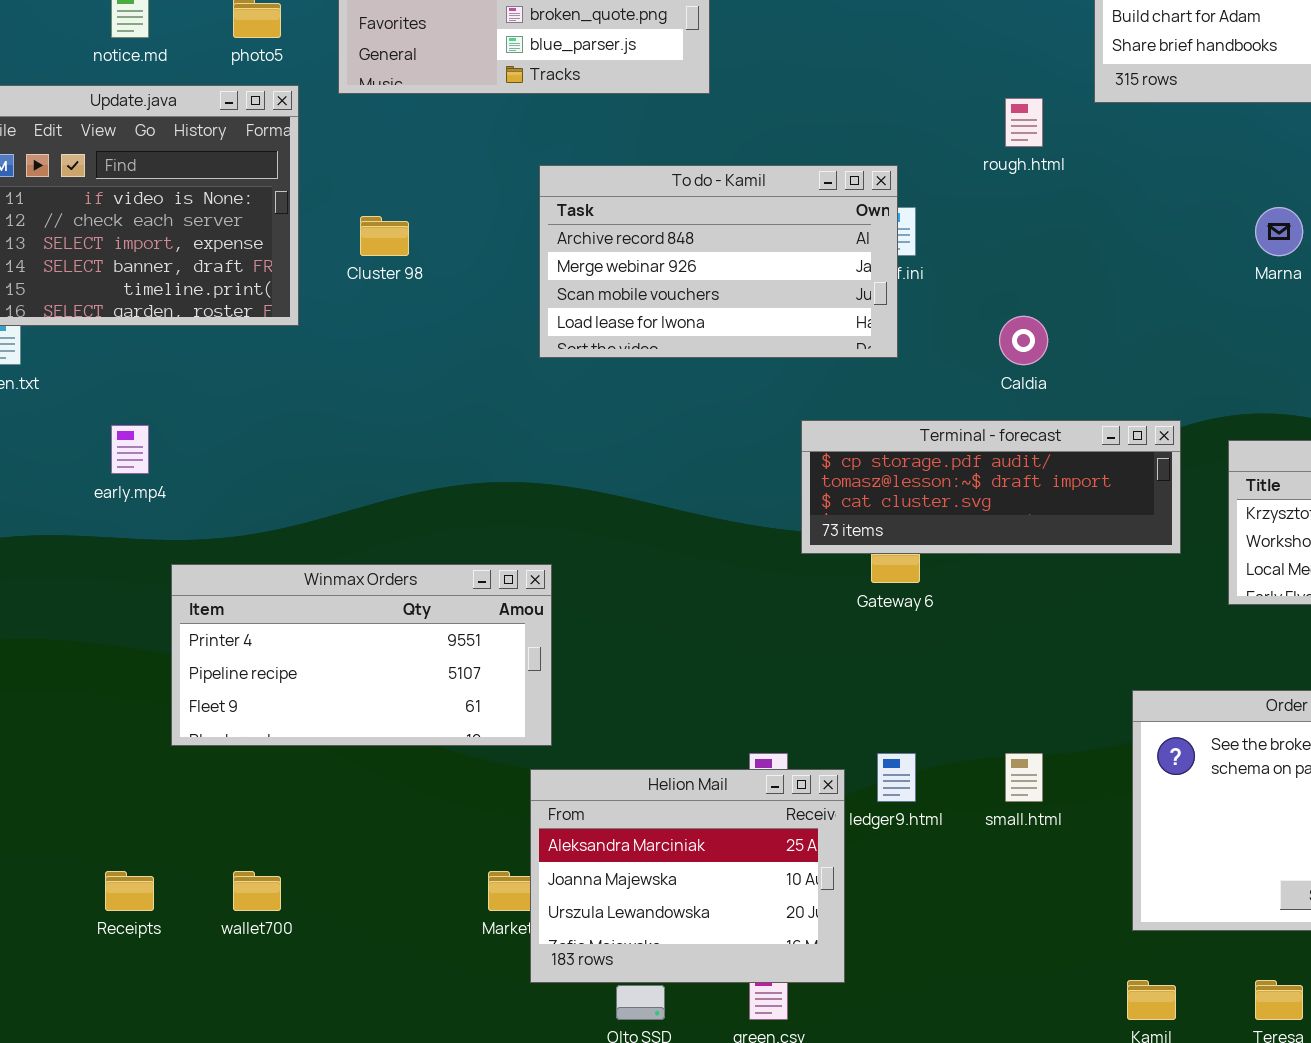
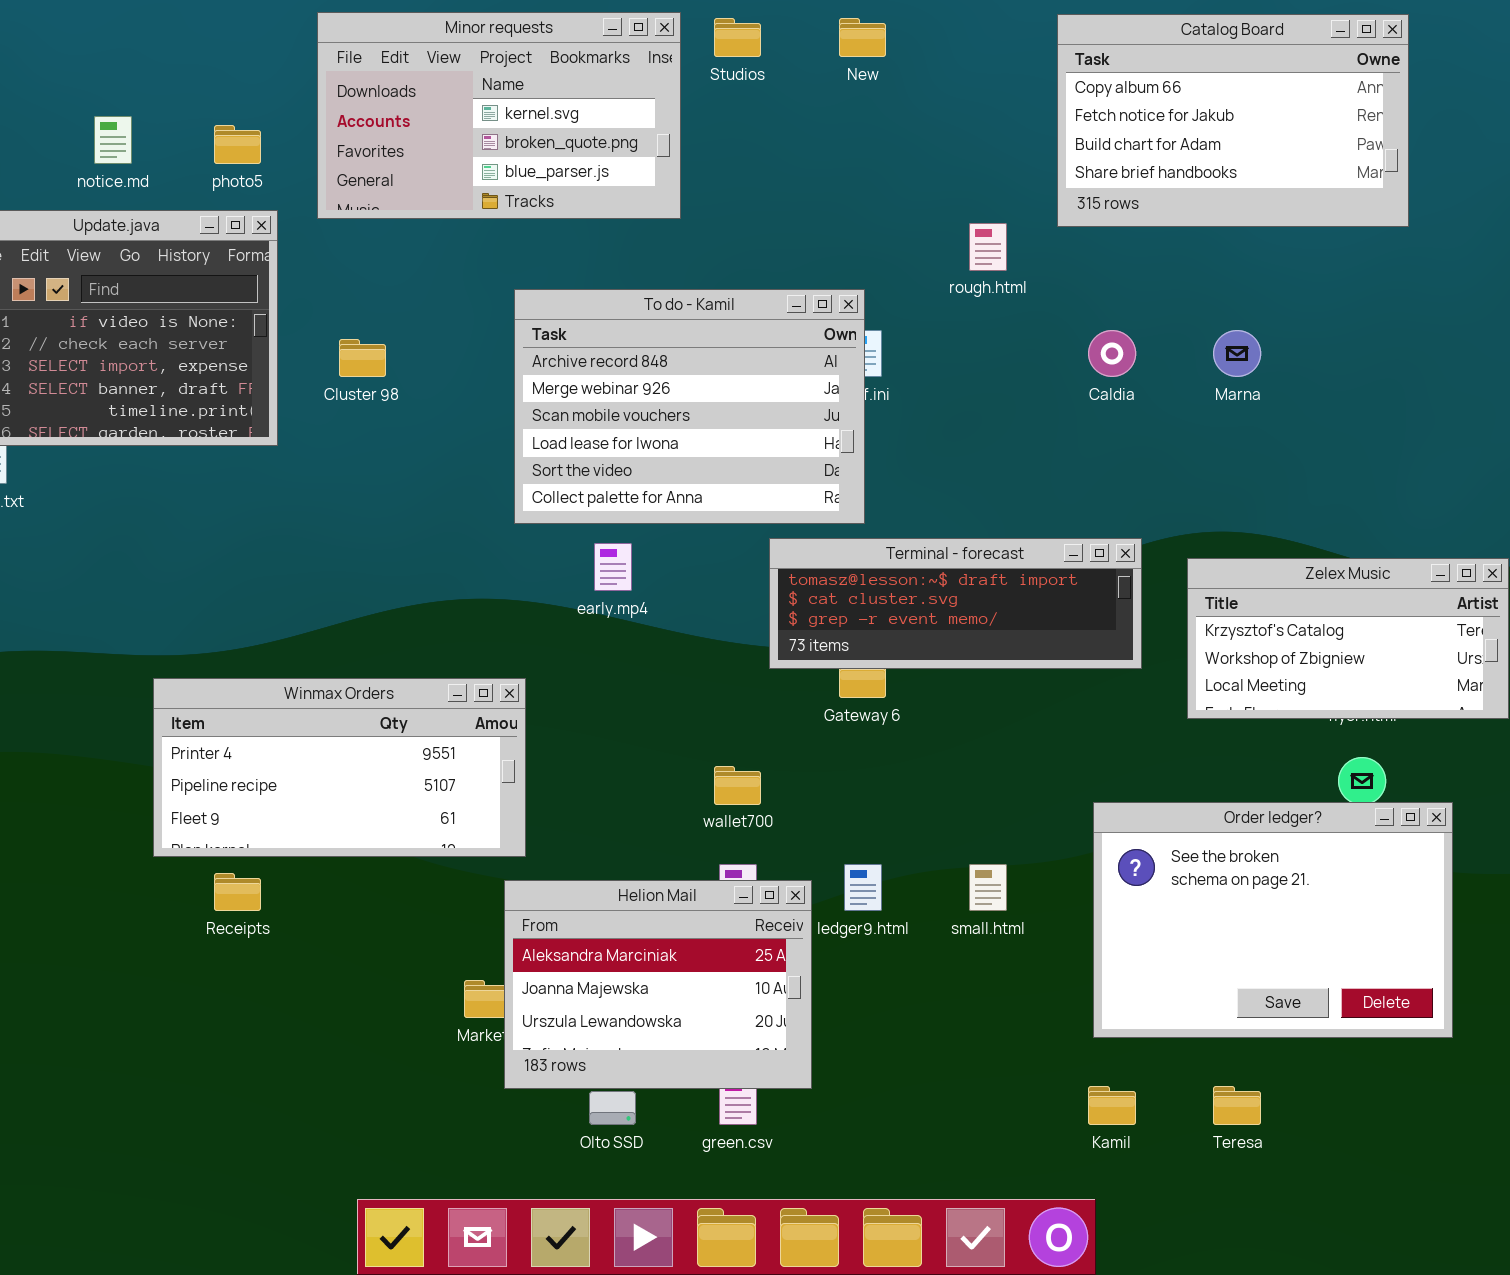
To do - Kamil: [539,165,898,358] -> [514,289,865,524], resized
Caldia: [999,316,1048,365] -> [1088,330,1136,377], moved
Terminal - forecast: [801,420,1181,554] -> [769,538,1142,669], scrolled down 1 row
early.mp4: [111,425,149,474] -> [594,543,632,591], moved
Receipts: [105,871,154,911] -> [214,873,261,911], moved
wallet700: [233,871,281,911] -> [714,766,761,805], moved

